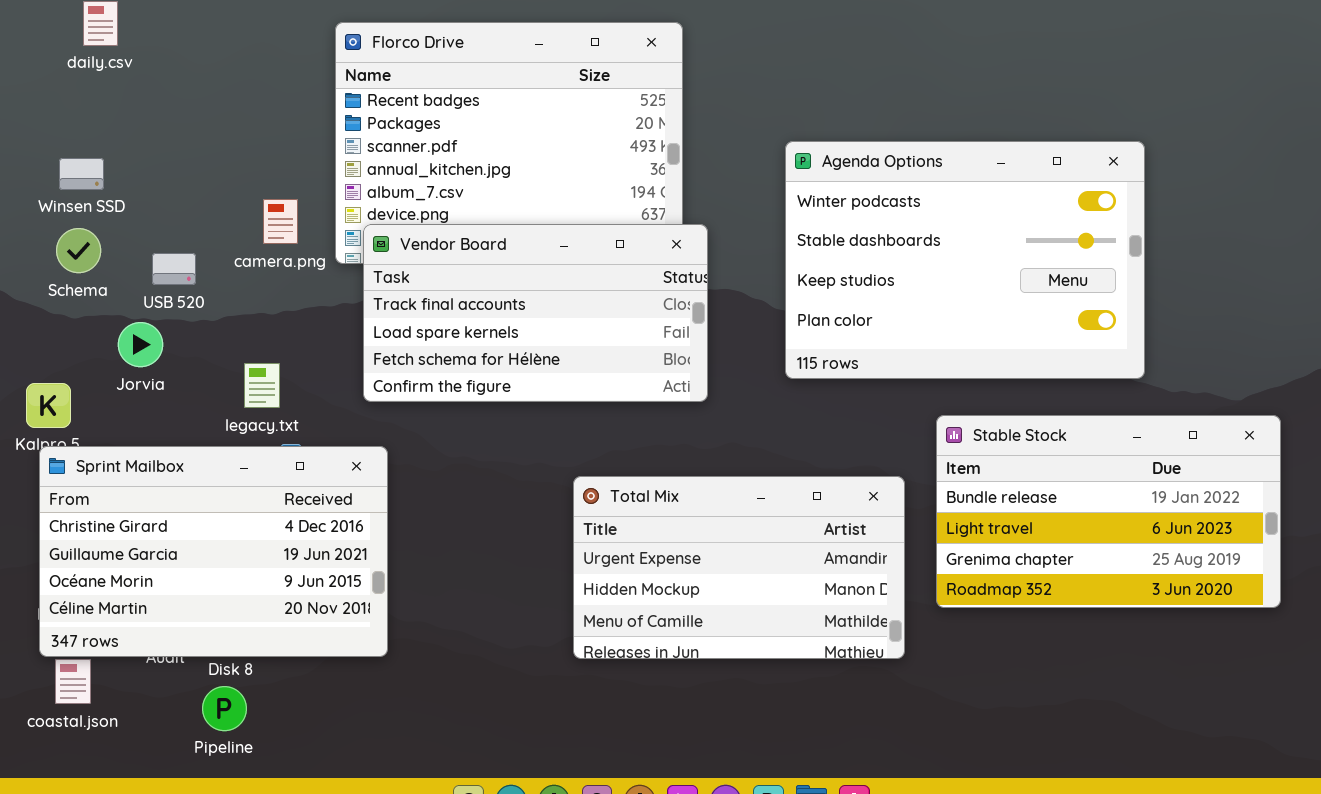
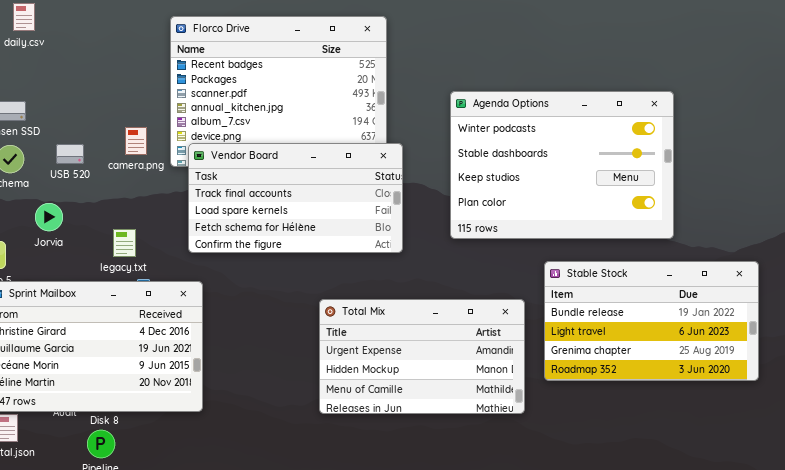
USB 520: [152,253,196,285] -> [56,144,84,164], moved

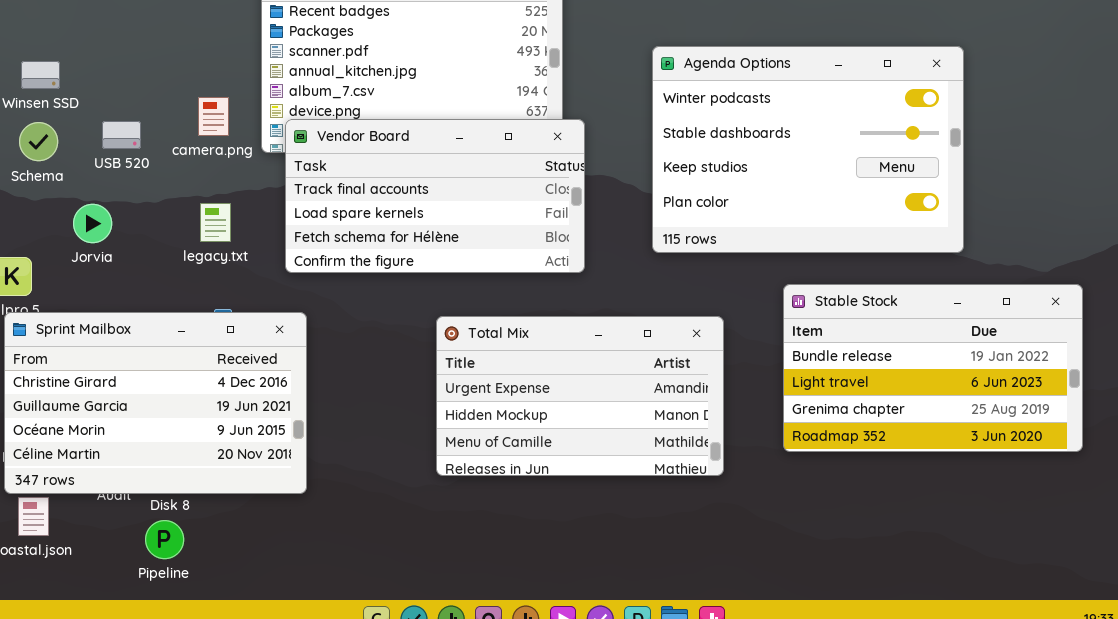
legacy.txt: [113,229,136,257] -> [200,203,231,242], moved
Total Mix: [319,299,525,414] -> [436,316,724,476], moved

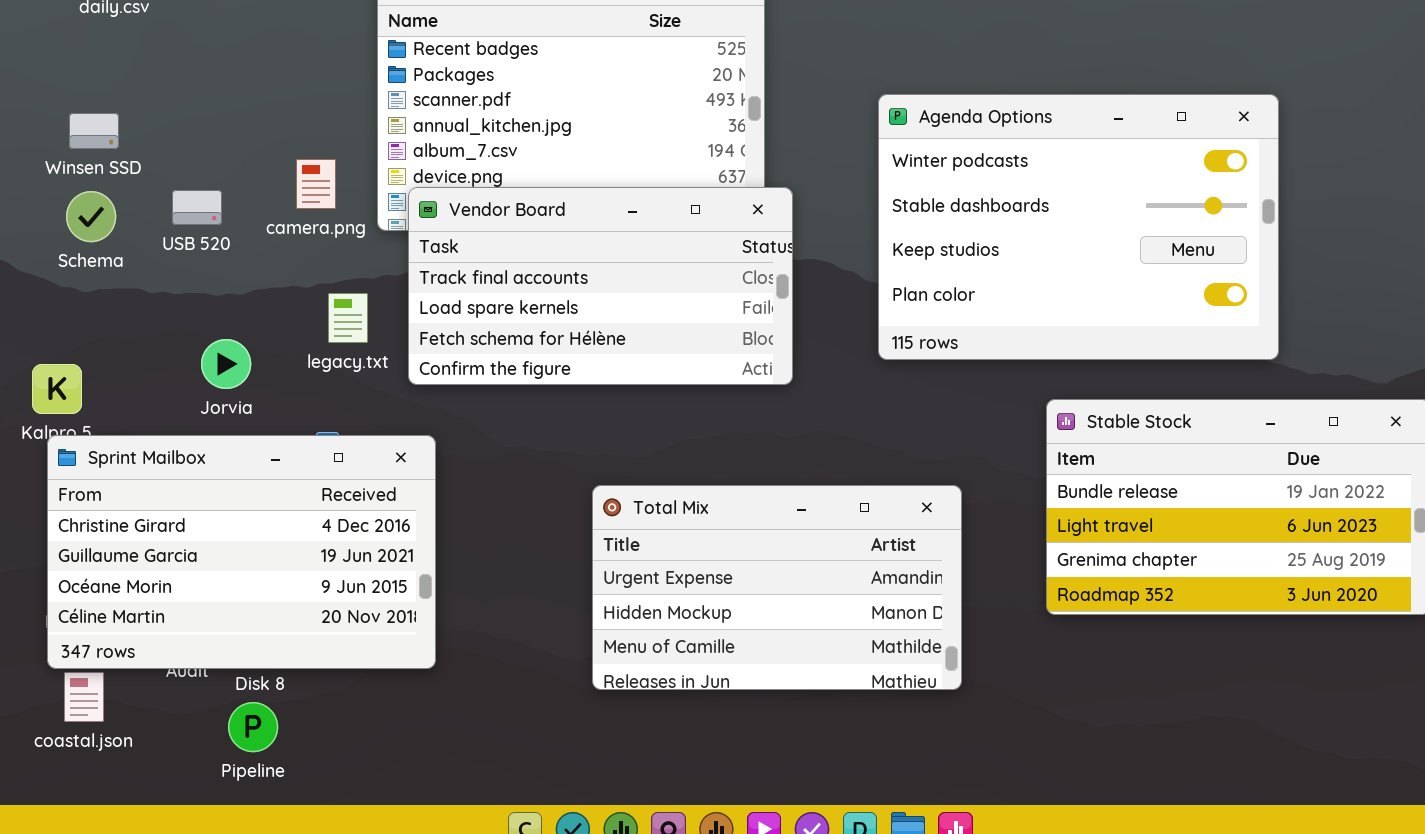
legacy.txt: [200,203,231,242] -> [328,293,368,343], moved
Jorvia: [73,204,112,243] -> [201,339,251,389], moved
Total Mix: [436,316,724,476] -> [592,485,962,690], moved

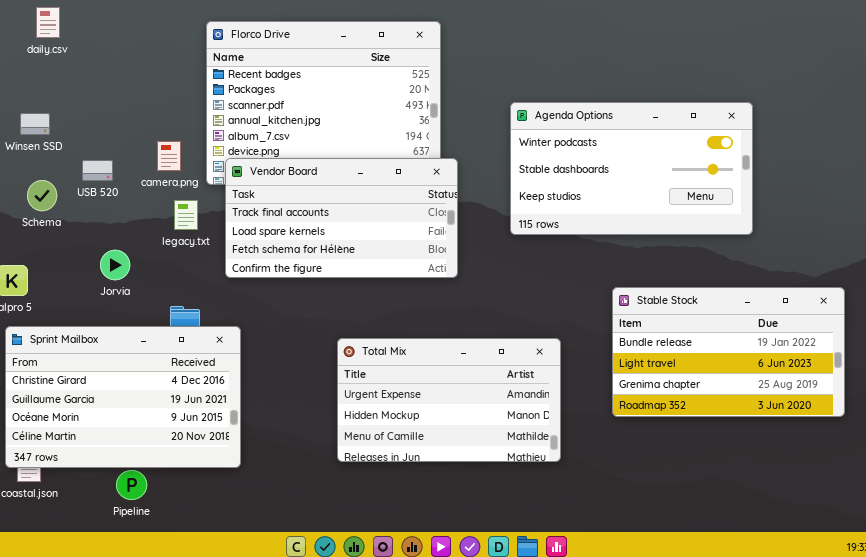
Agenda Options: [878,94,1279,360] -> [510,102,753,235], resized
Schema: [66,191,116,242] -> [27,180,57,211], moved
legacy.txt: [328,293,368,343] -> [174,200,198,230], moved
Sprint Mailbox: [47,435,436,669] -> [5,326,241,468], moved

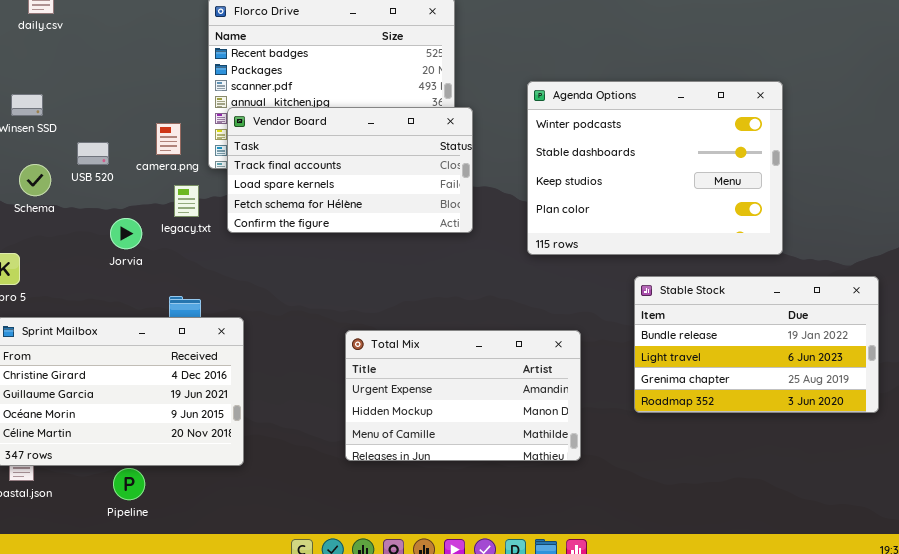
Agenda Options: [510,102,753,235] -> [527,81,783,255], resized
Vendor Board: [225,158,458,278] -> [227,107,473,233], moved
Jorvia: [100,250,130,280] -> [110,218,142,249], moved

